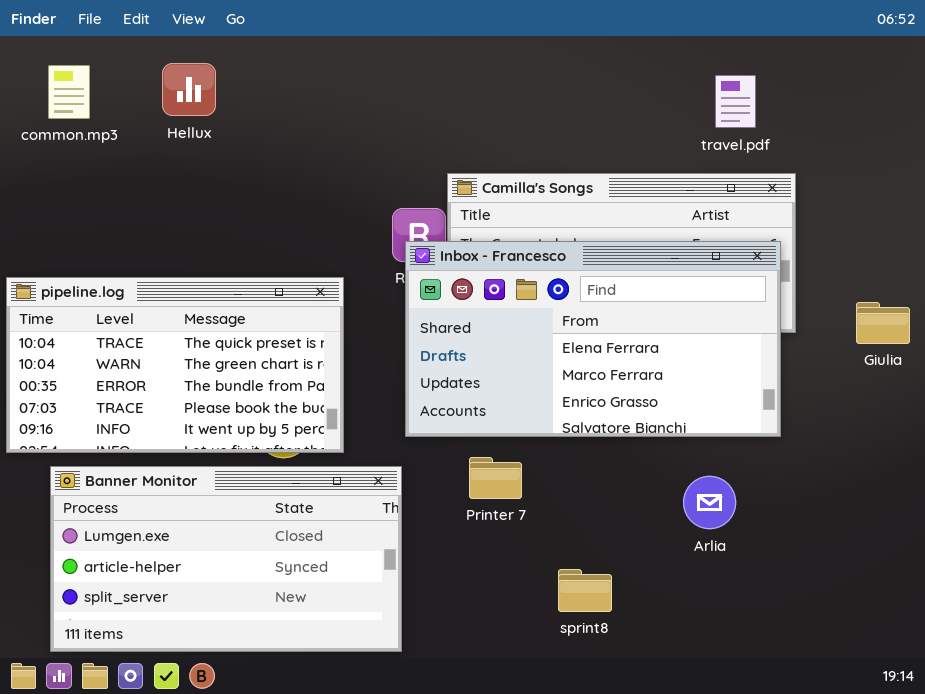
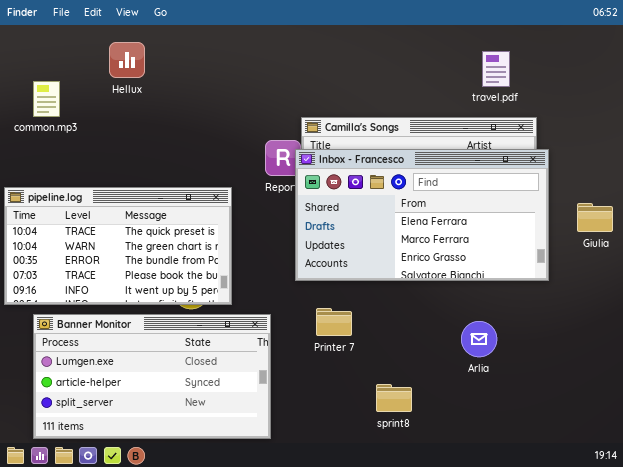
common.mp3: [48,65,90,119] -> [33,81,60,117], moved
Inbox - Francesco: [405,241,781,437] -> [295,149,549,281], moved

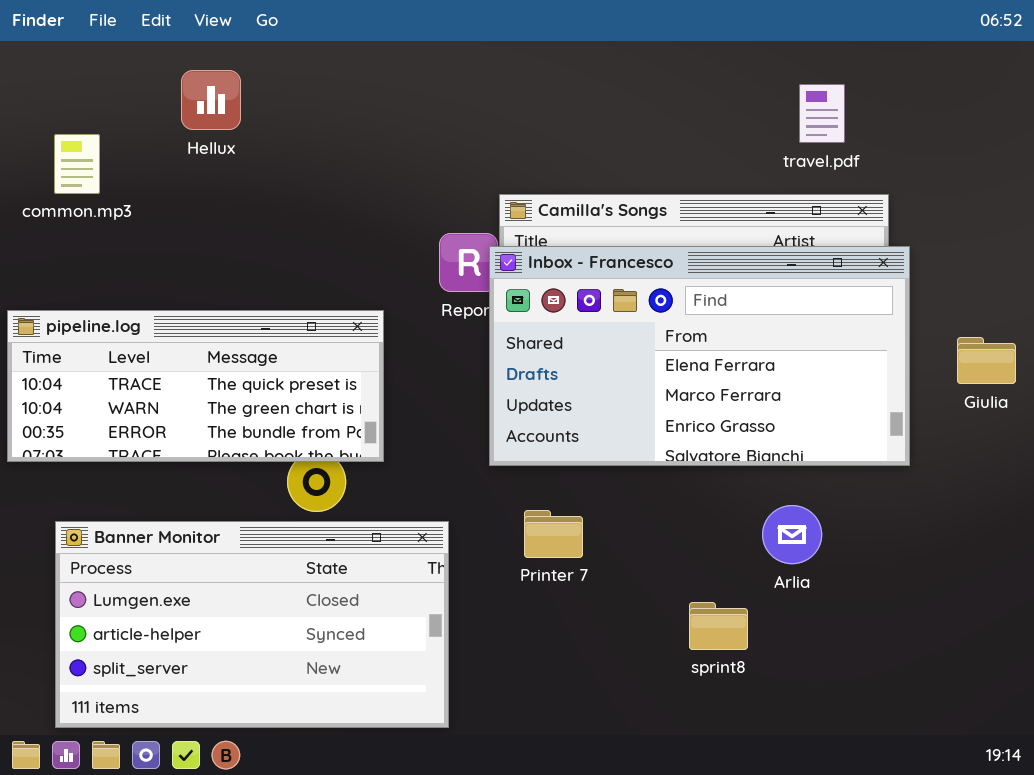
pipeline.log: [4,187,232,305] -> [7,310,384,462], resized
Arlia: [461,321,497,357] -> [762,505,822,564], moved
sprint8: [376,384,412,412] -> [689,602,748,650], moved

